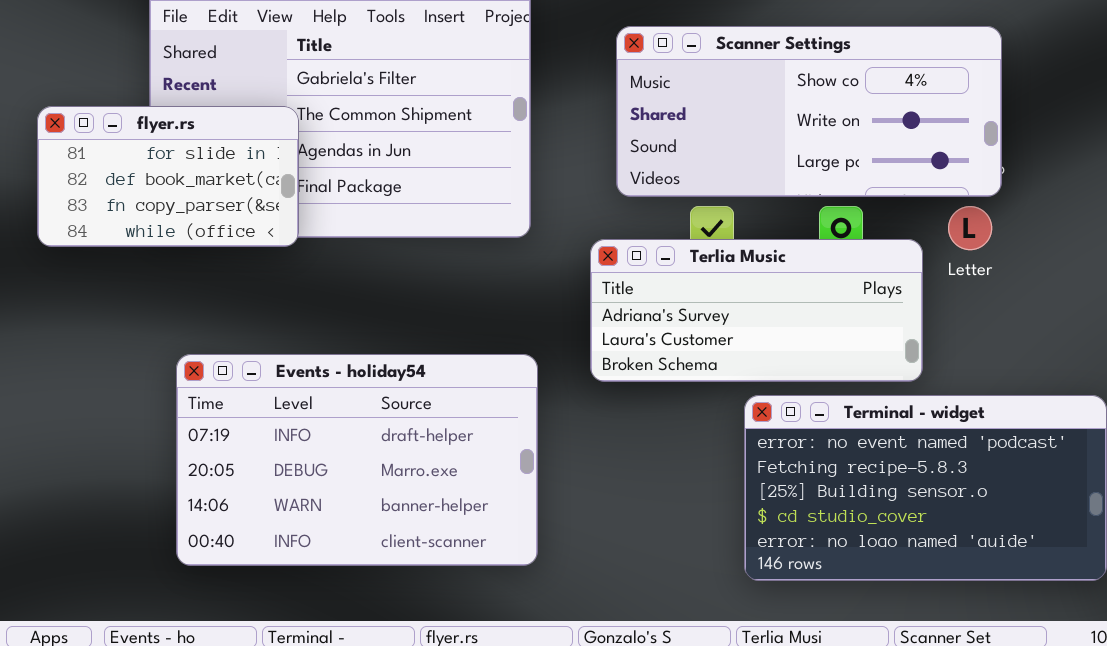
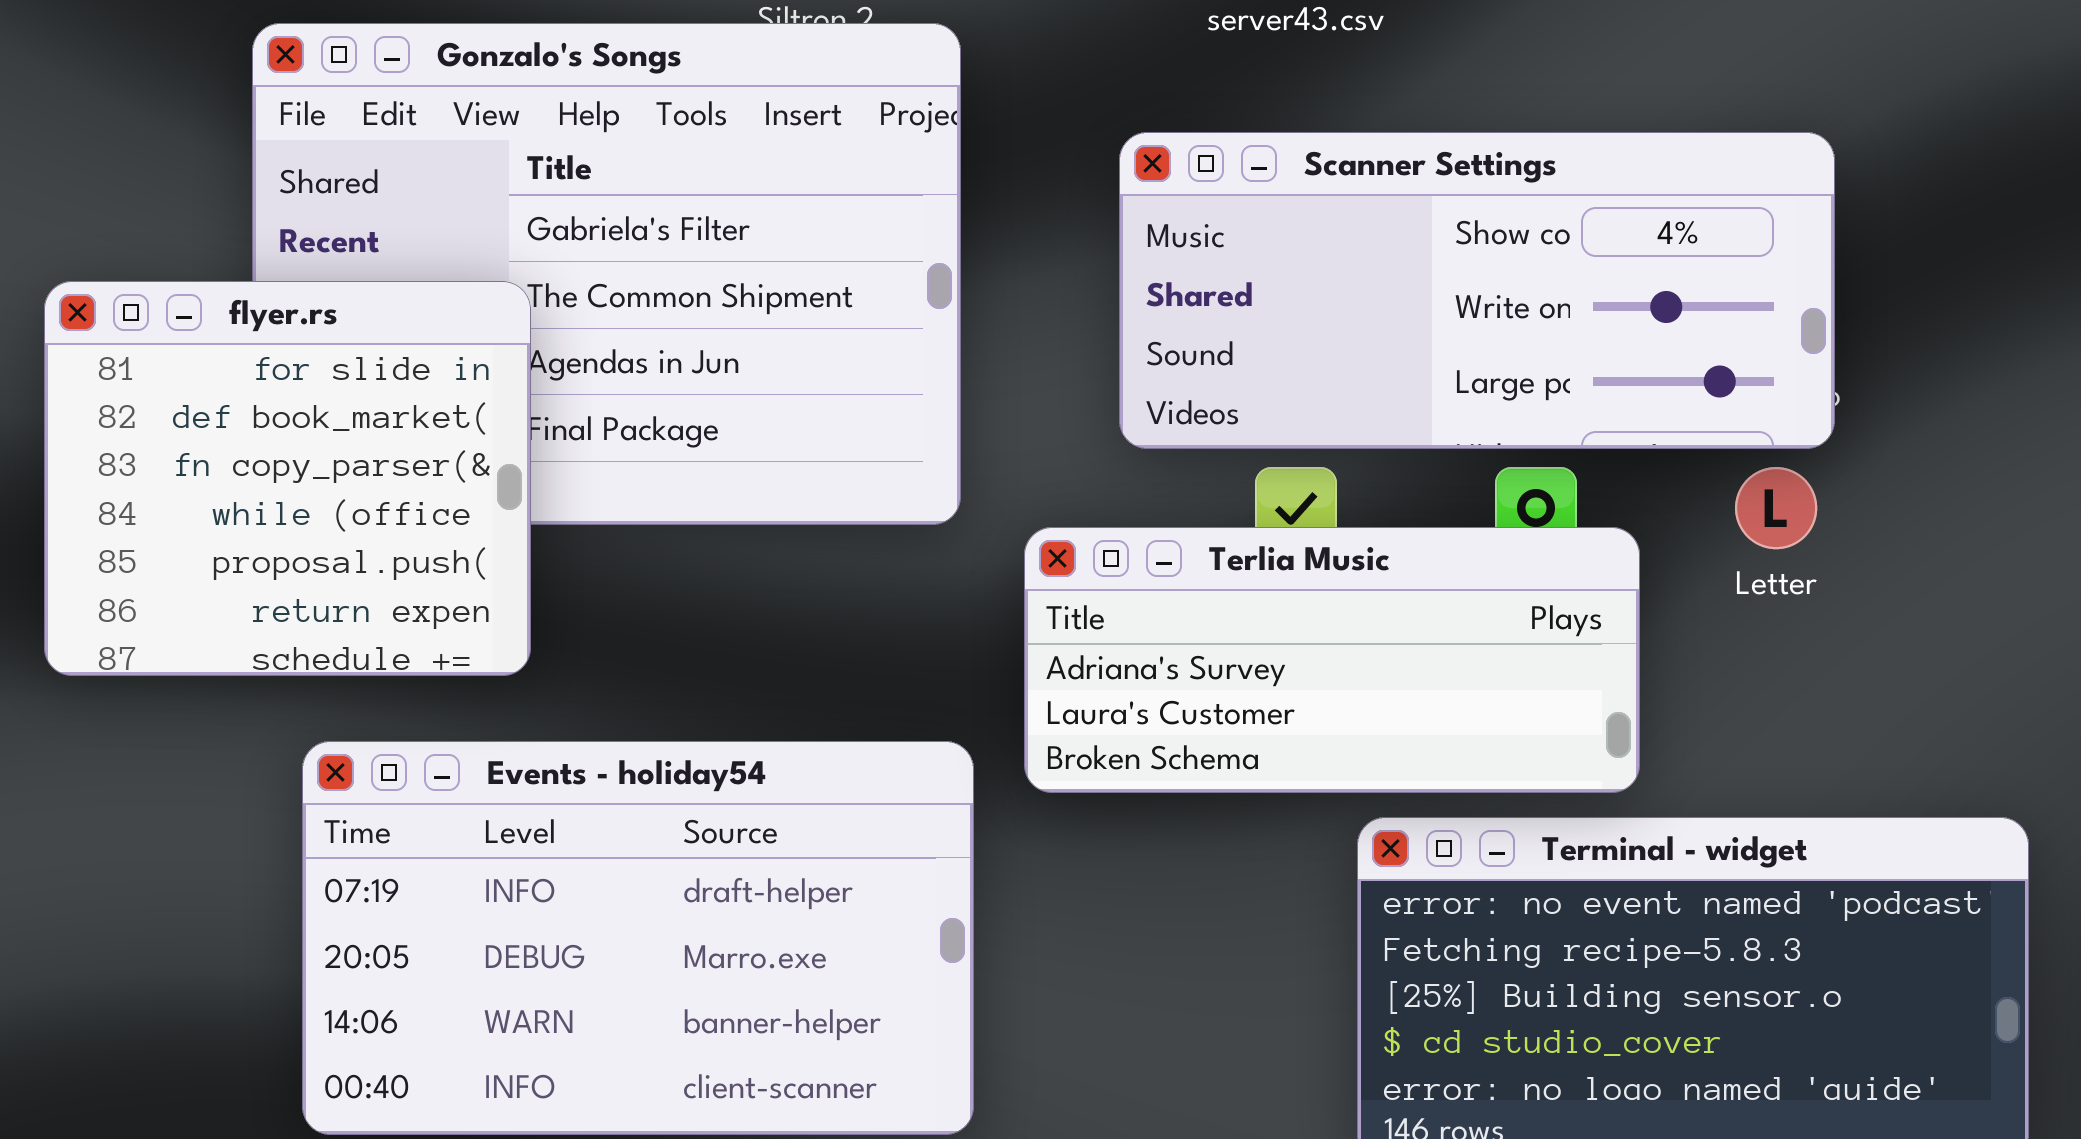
flyer.rs: [37,106,299,247] -> [44,281,531,676], resized
Terlia Music: [590,239,923,382] -> [1024,527,1640,793], moved

